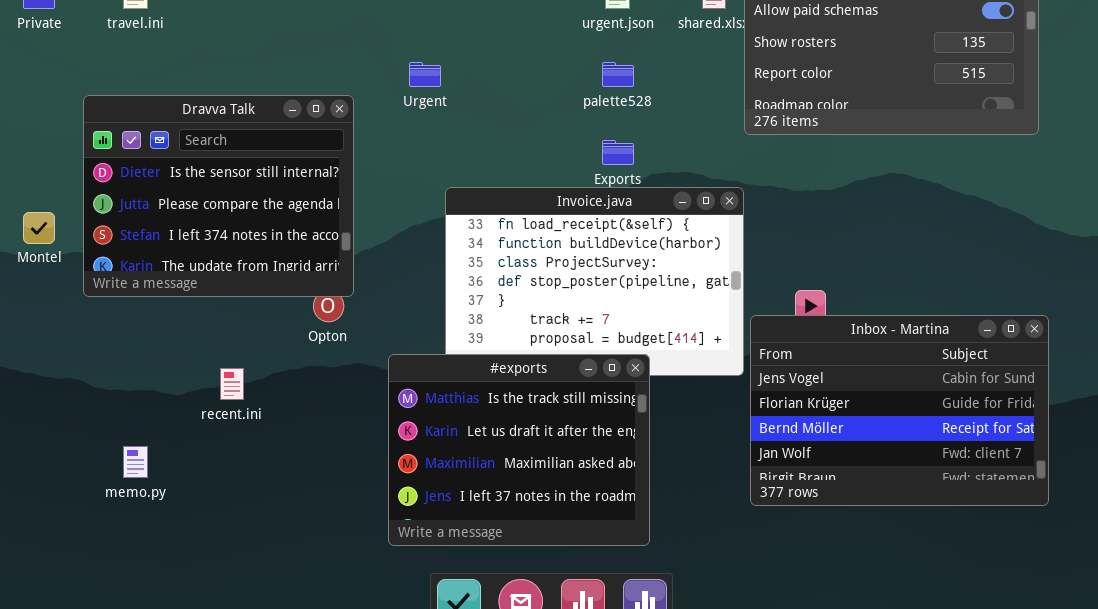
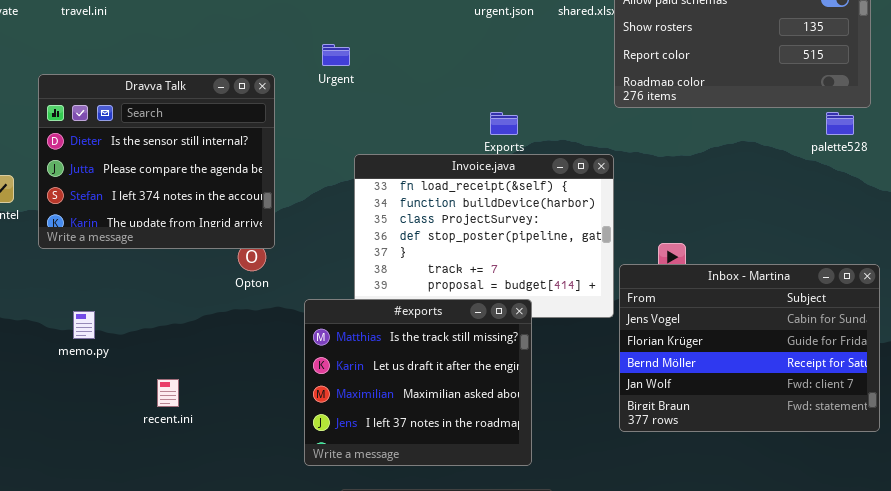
palette528: [602,62,634,87] -> [826,112,854,135], moved
recent.ini: [220,368,244,400] -> [157,379,179,407], moved
memo.py: [123,446,148,478] -> [73,311,95,339], moved

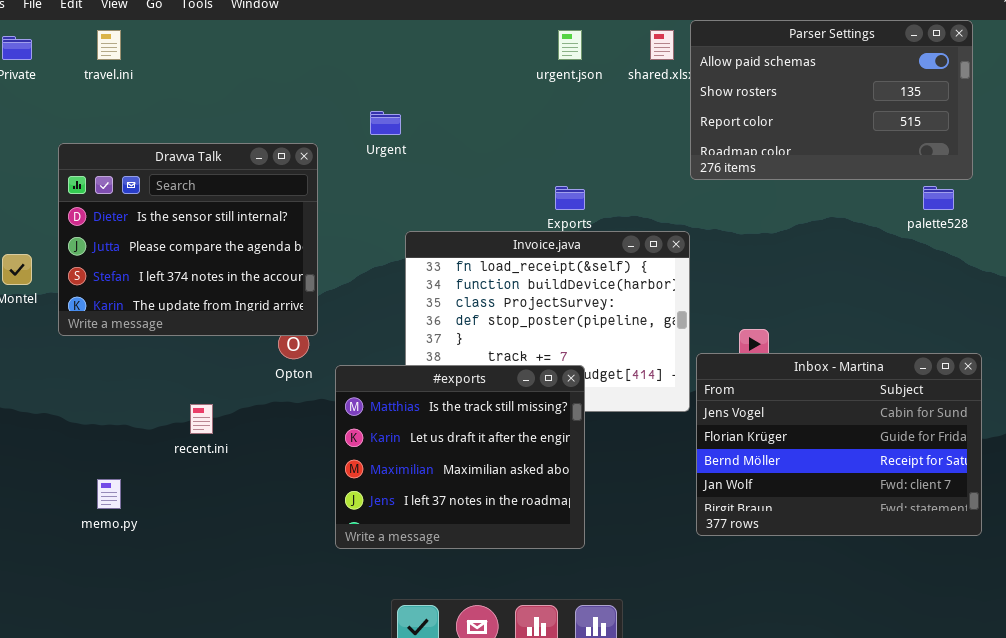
#exports: [304,299,532,466] -> [335,365,585,549], moved
memo.py: [73,311,95,339] -> [97,479,121,509], moved
recent.ini: [157,379,179,407] -> [190,404,213,434], moved

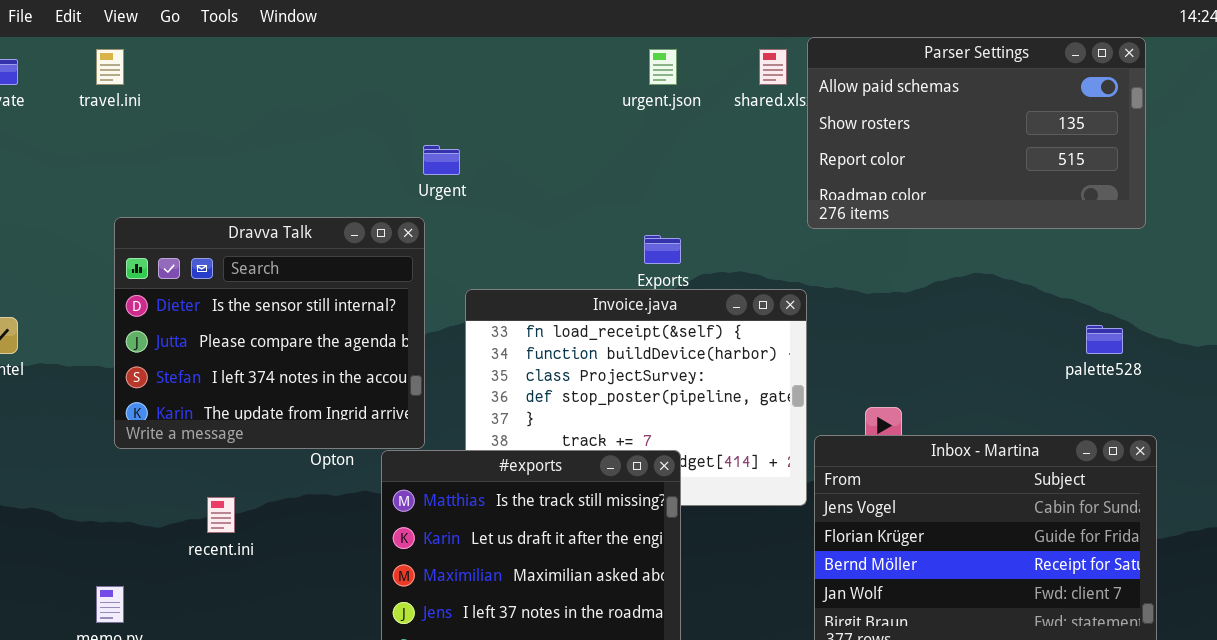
Dravva Talk: [58,143,318,336] -> [114,217,425,449], moved
palette528: [923,186,954,210] -> [1086,325,1123,354], moved

